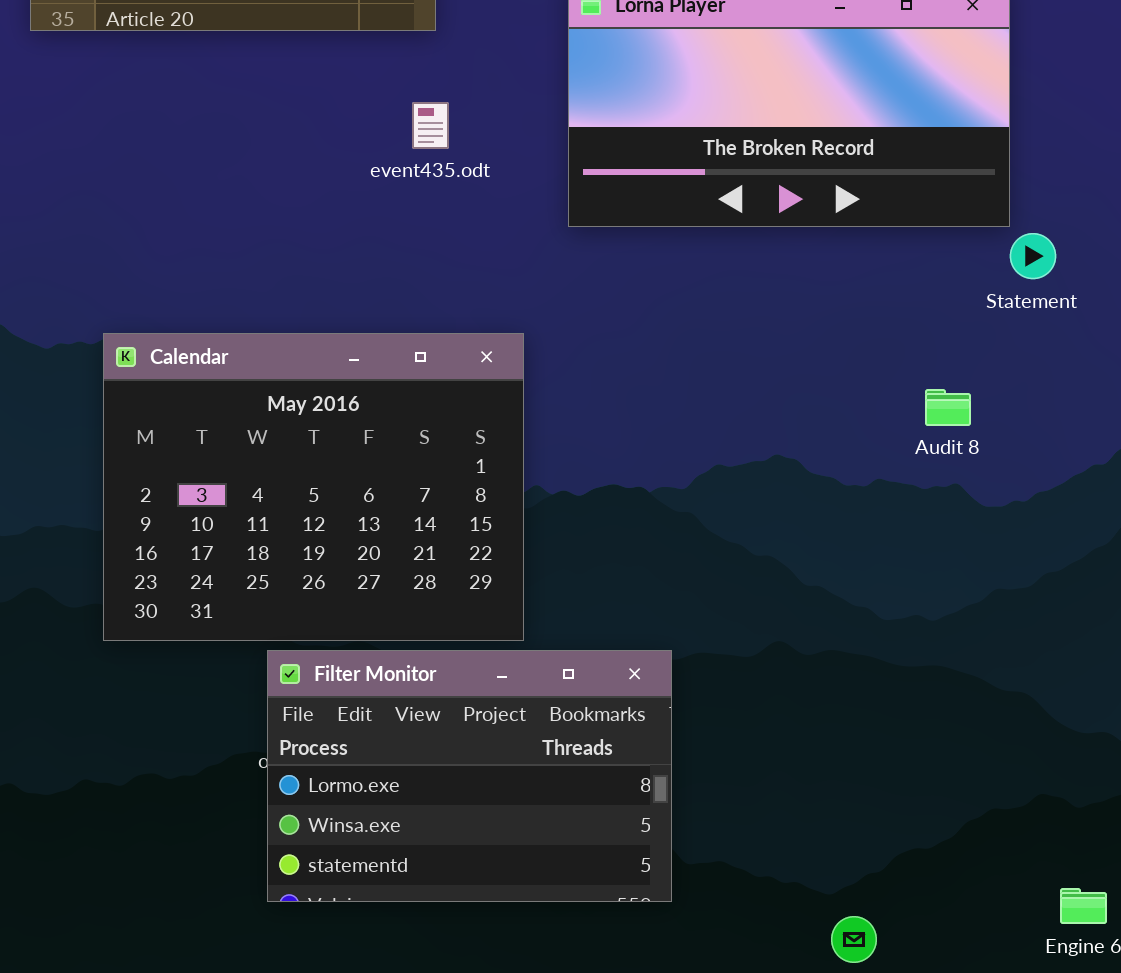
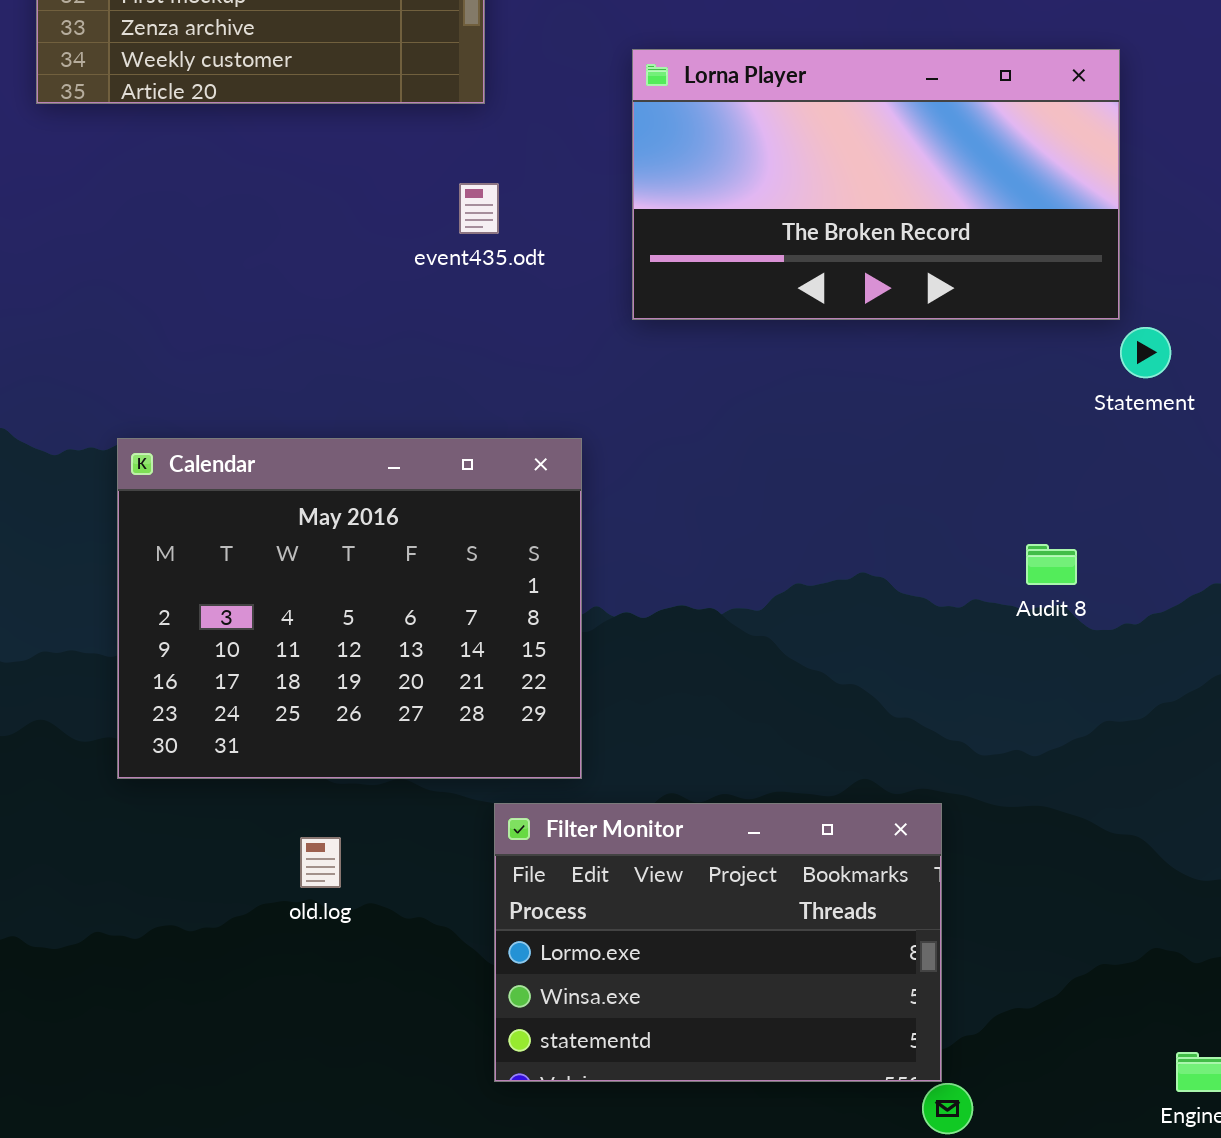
Audit 8: [925,389,971,426] -> [1026,544,1077,585], moved
Filter Monitor: [267,650,672,902] -> [494,803,942,1082], moved

